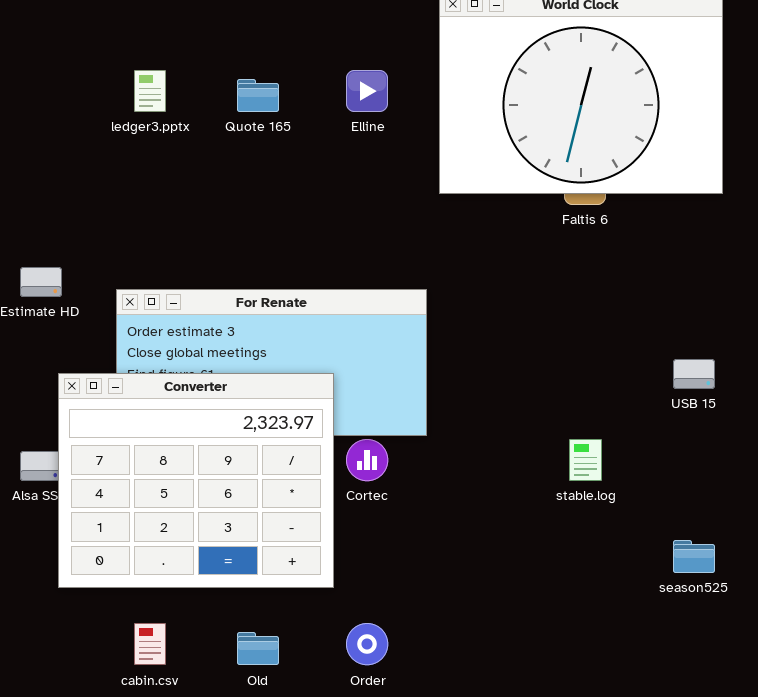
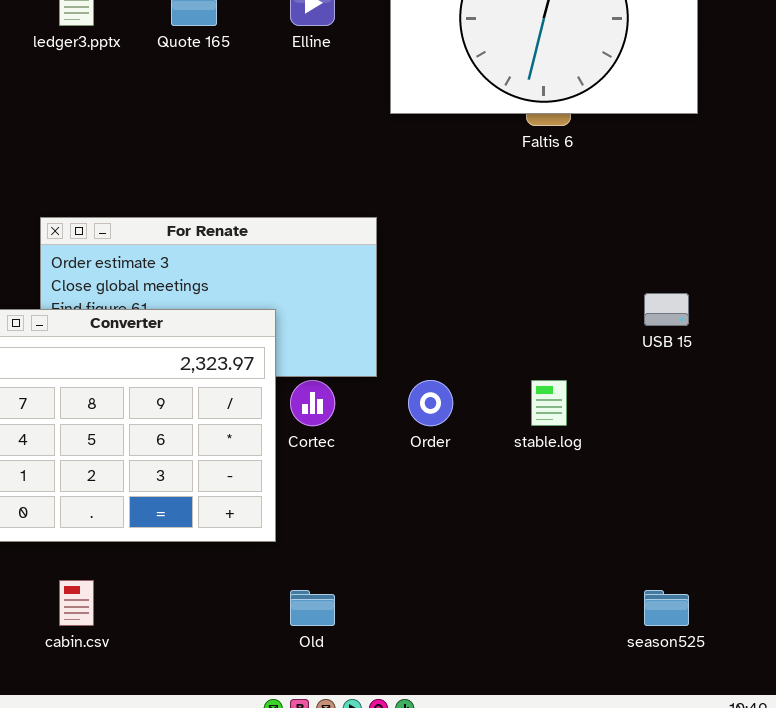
season525: [673,540,715,573] -> [644,590,689,626], moved
Order: [346,623,388,665] -> [408,380,453,426], moved
Old: [237,632,279,665] -> [290,590,335,626], moved

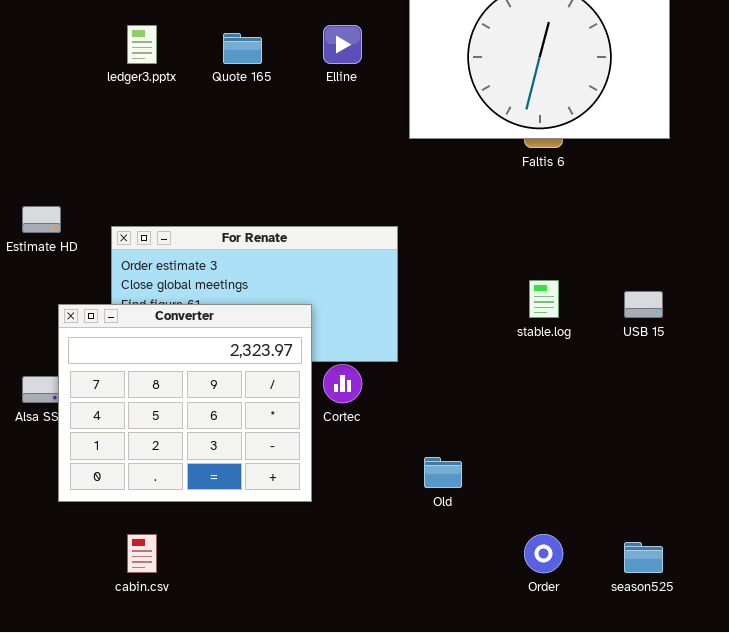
Order: [408,380,453,426] -> [524,534,563,573], moved
stable.log: [531,380,567,426] -> [529,280,559,318], moved
Old: [290,590,335,626] -> [424,457,462,488], moved

